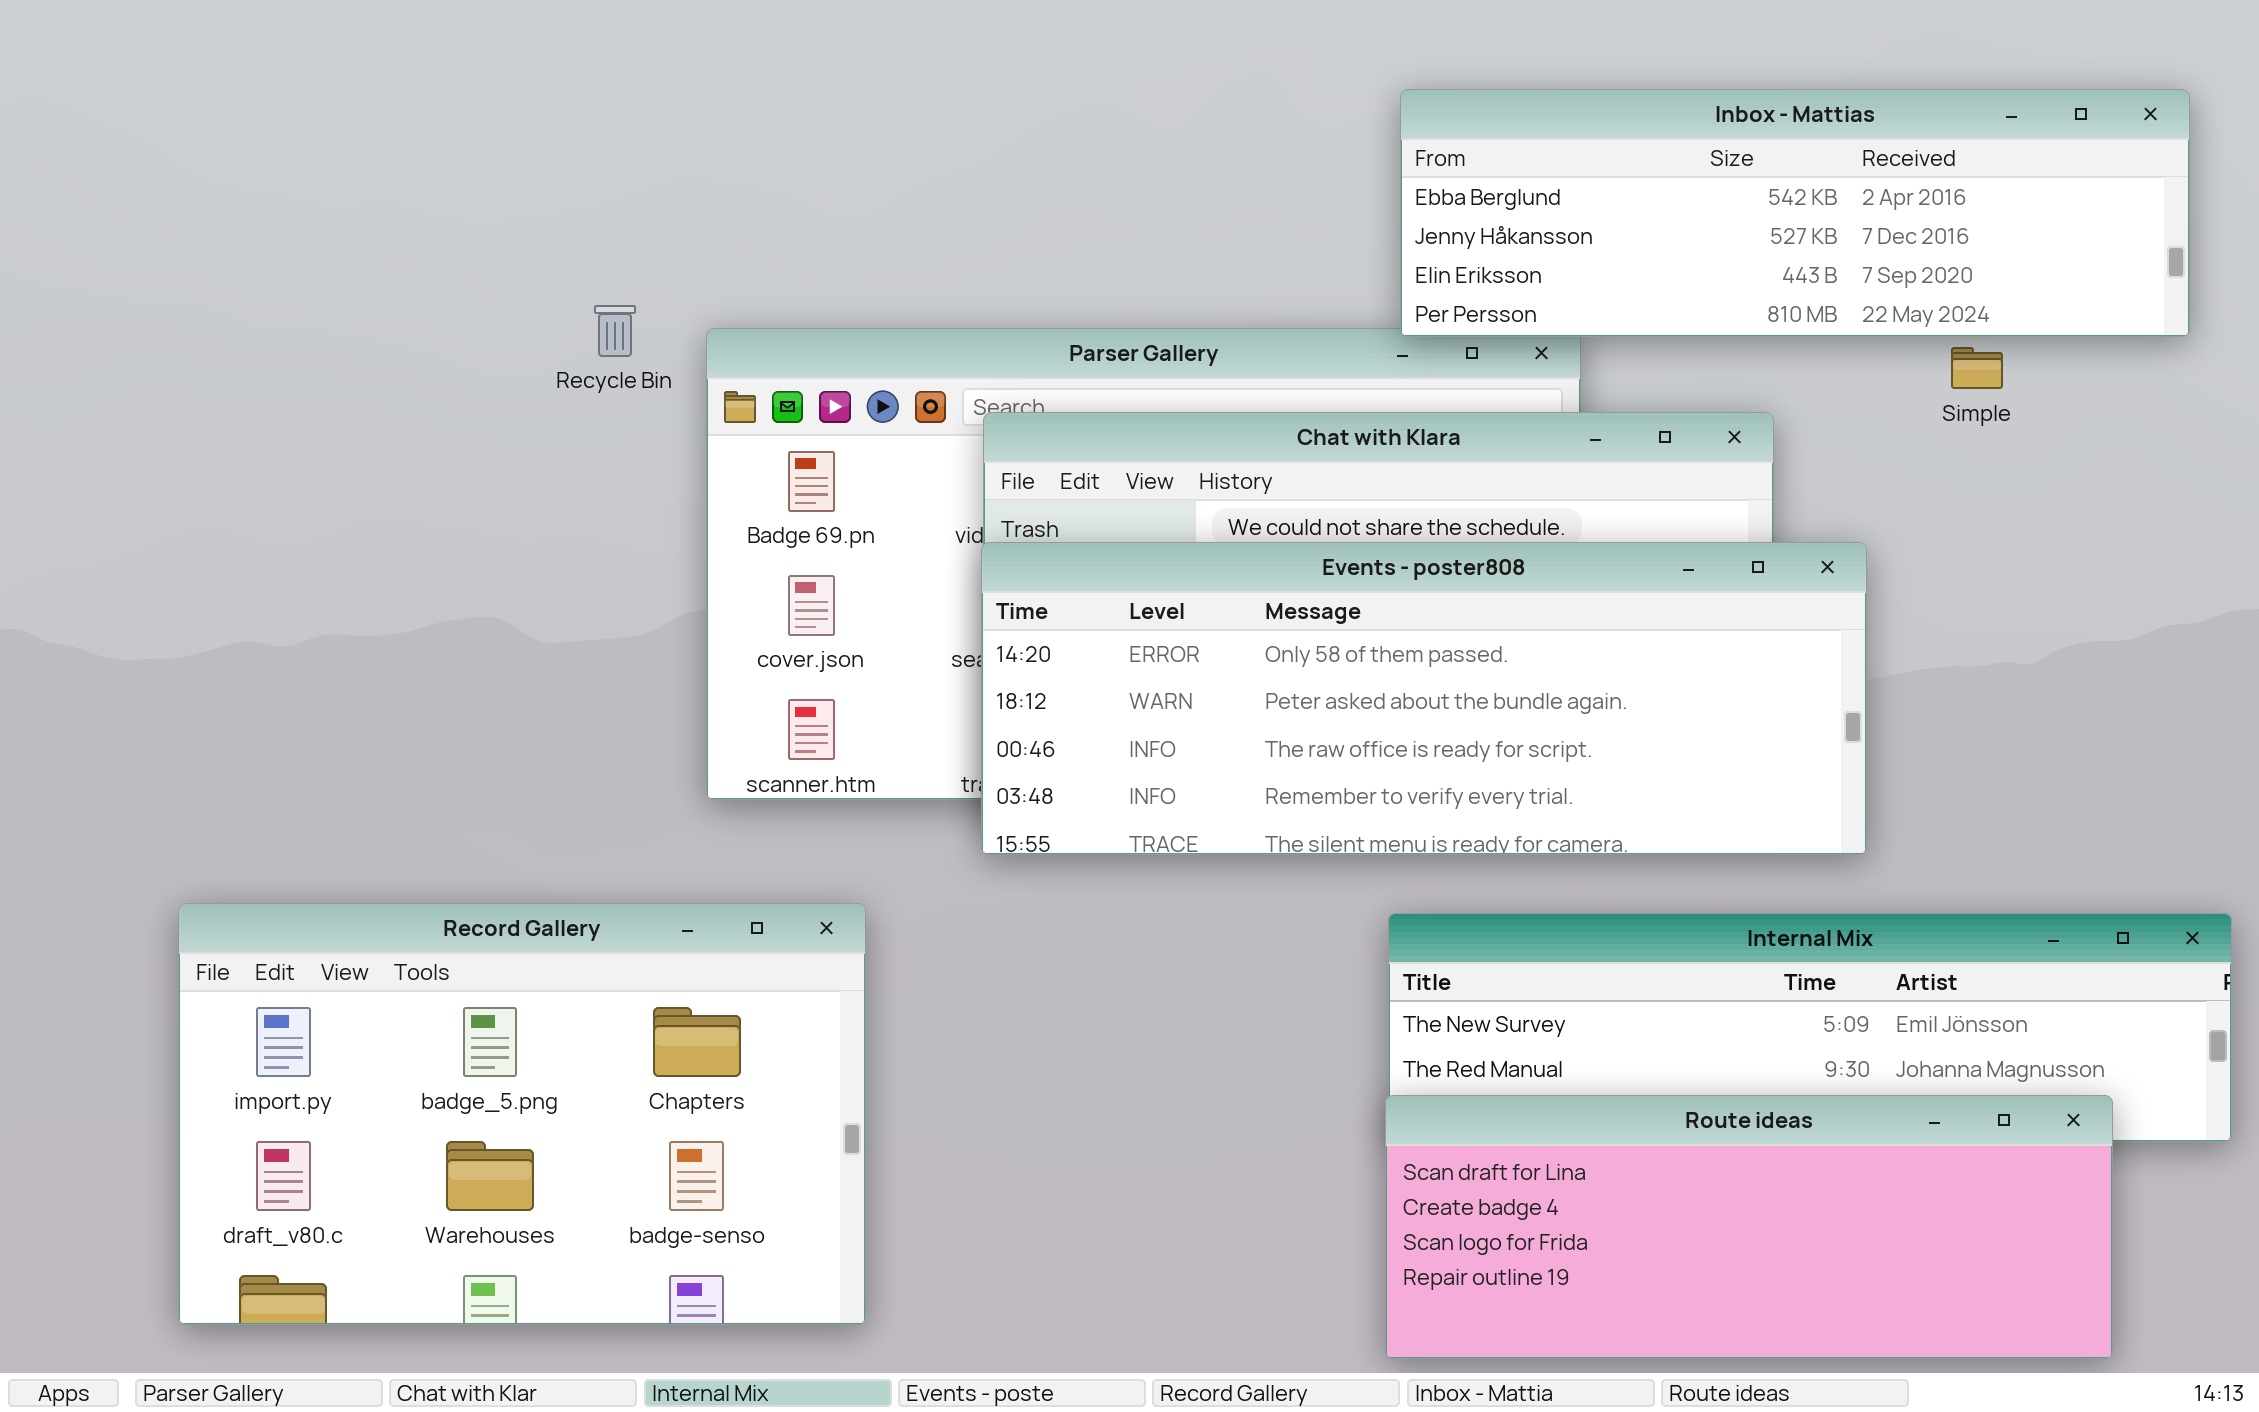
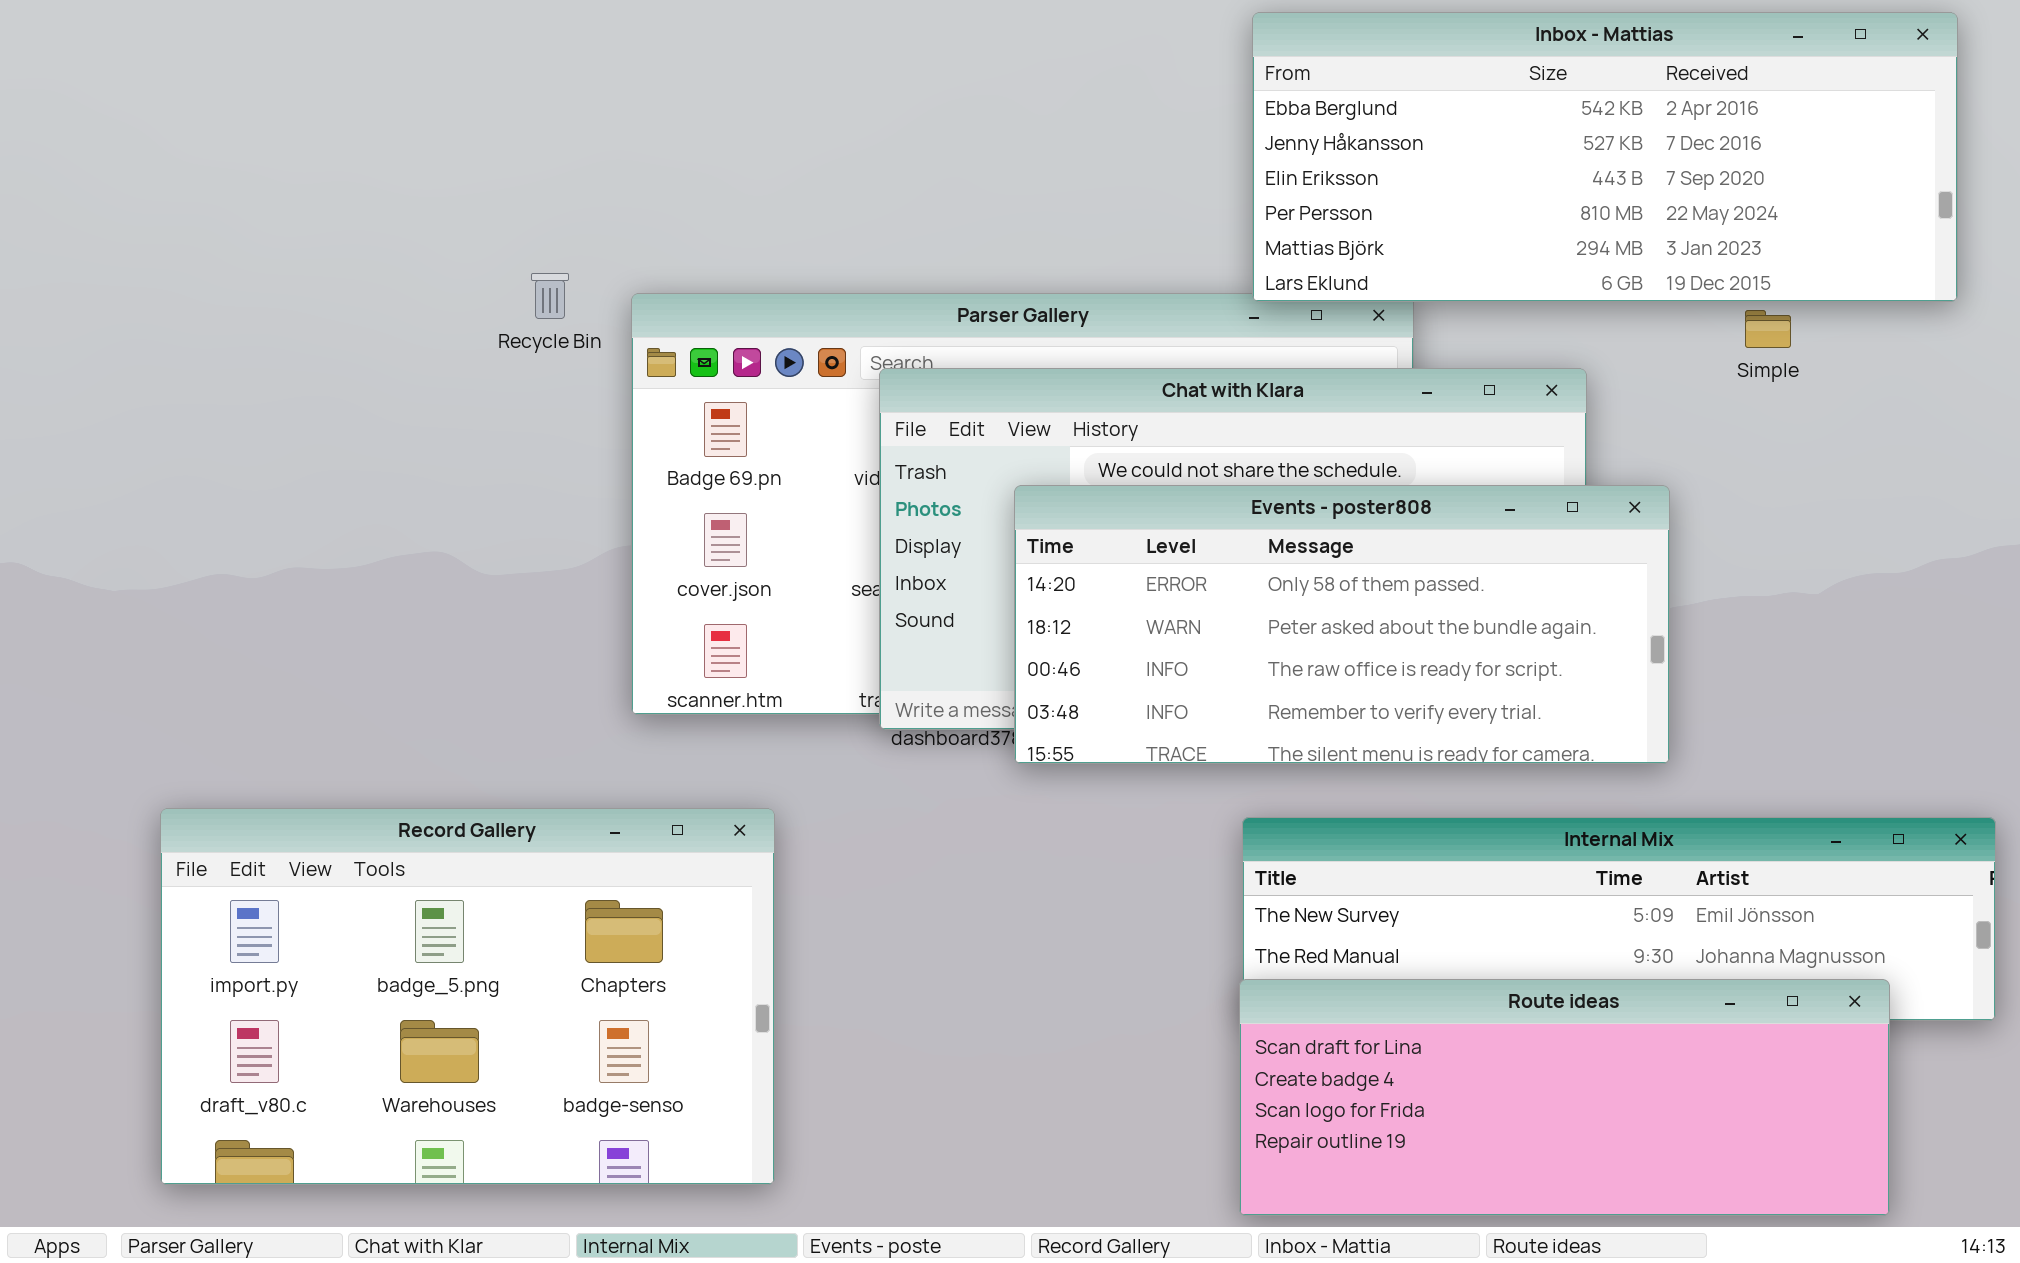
Inbox - Mattias: [1400,89,2190,337] -> [1252,12,1958,302], resized
Events - poster808: [981,542,1867,855] -> [1014,485,1670,764], resized

